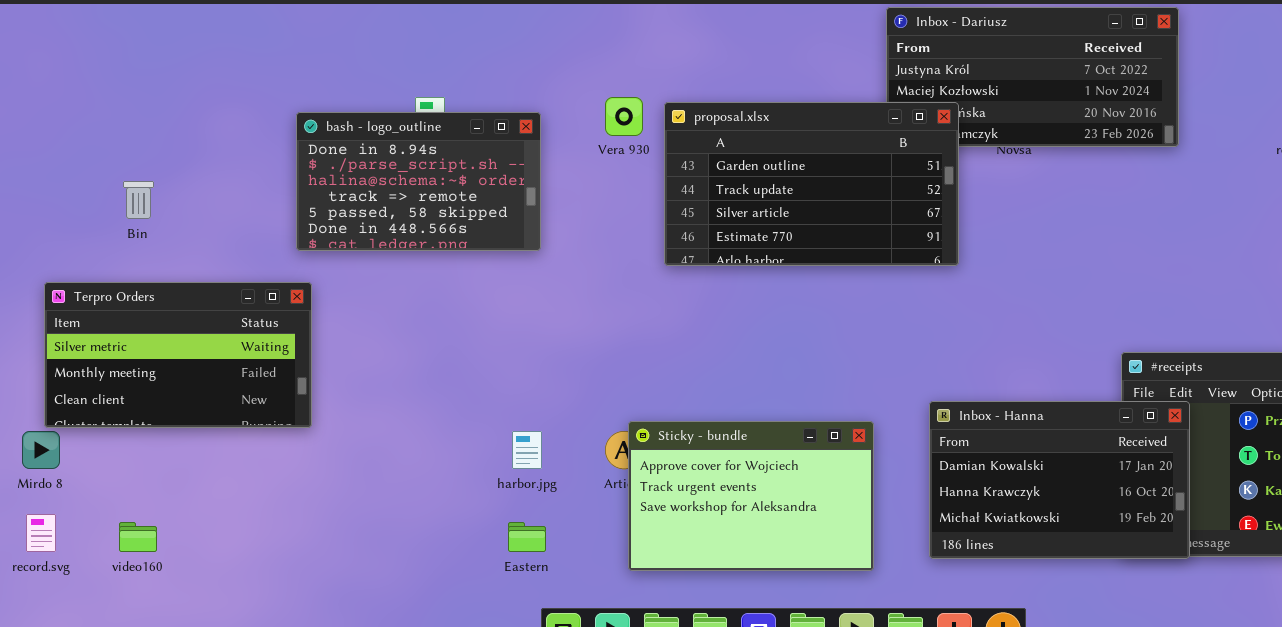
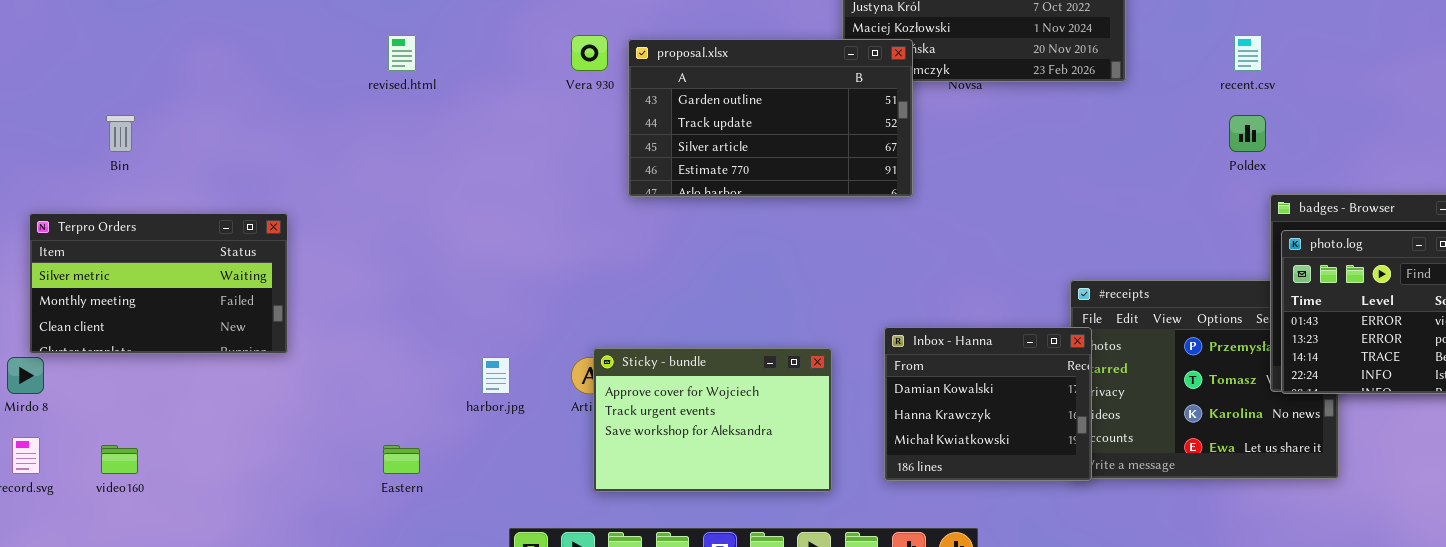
bash - logo_outline: [296,112,541,251] -> none, closed
Inbox - Hanna: [929,401,1190,559] -> [884,327,1092,481], resized
Eastern: [508,522,546,552] -> [383,445,420,474], moved

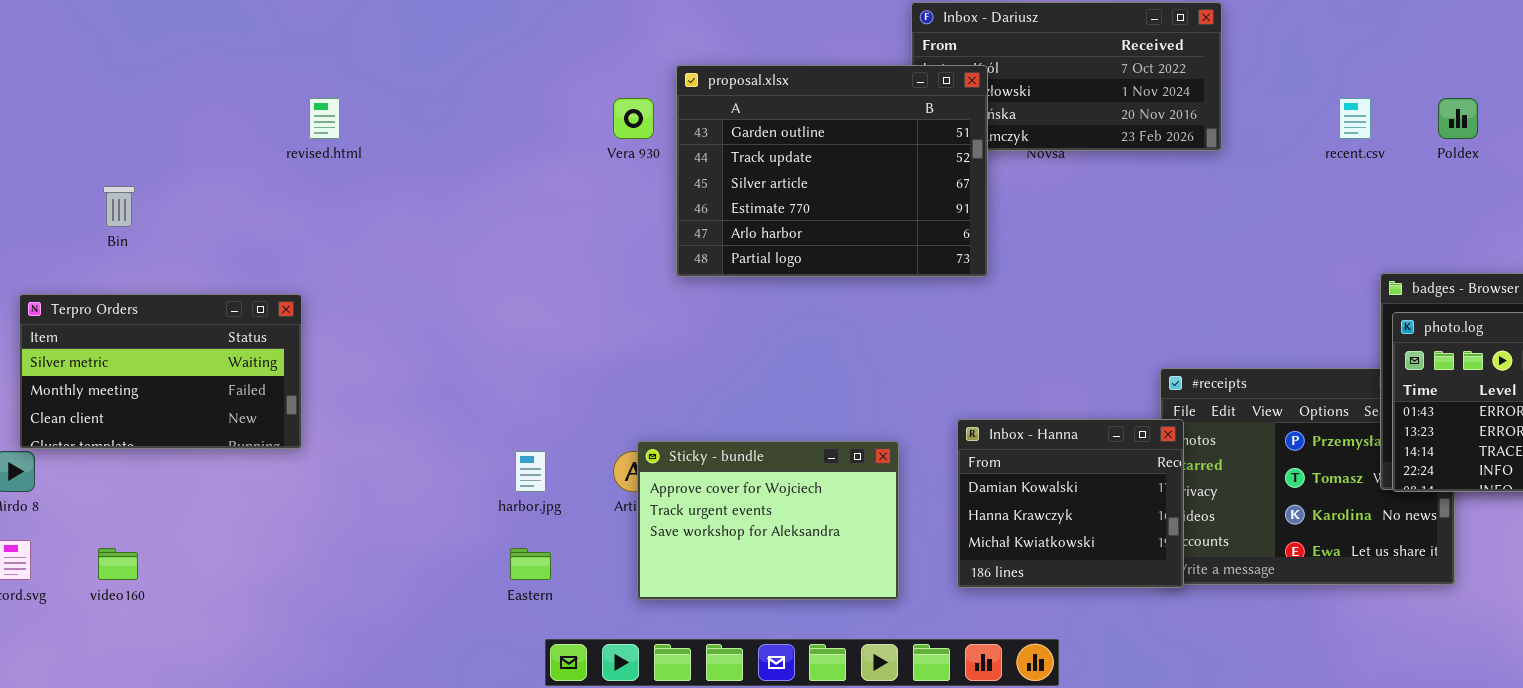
revised.html: [388,35,416,71] -> [309,98,340,139], moved
proposal.xlsx: [628,39,913,197] -> [676,65,988,277], resized
Poldex: [1229,115,1266,152] -> [1438,98,1478,139], moved
Eastern: [383,445,420,474] -> [510,548,551,580], moved

